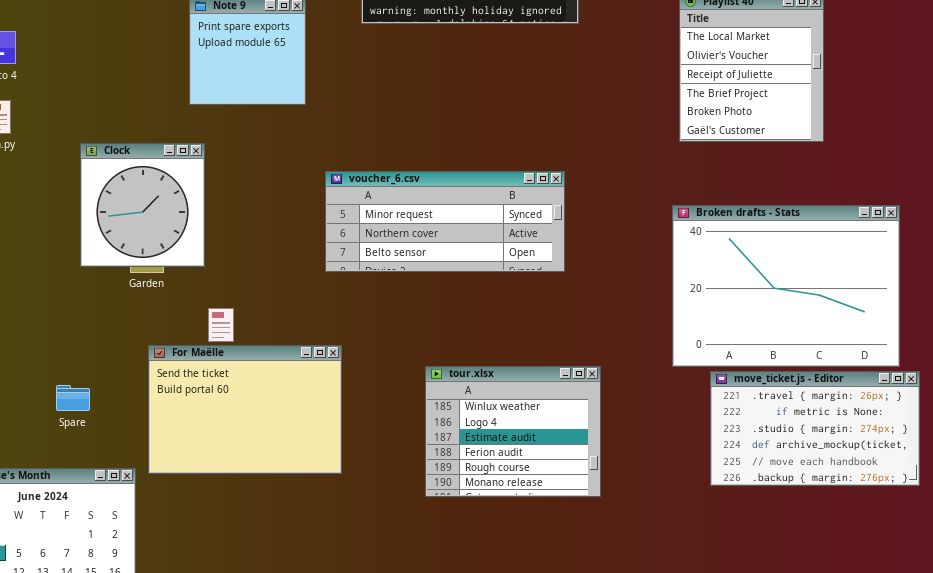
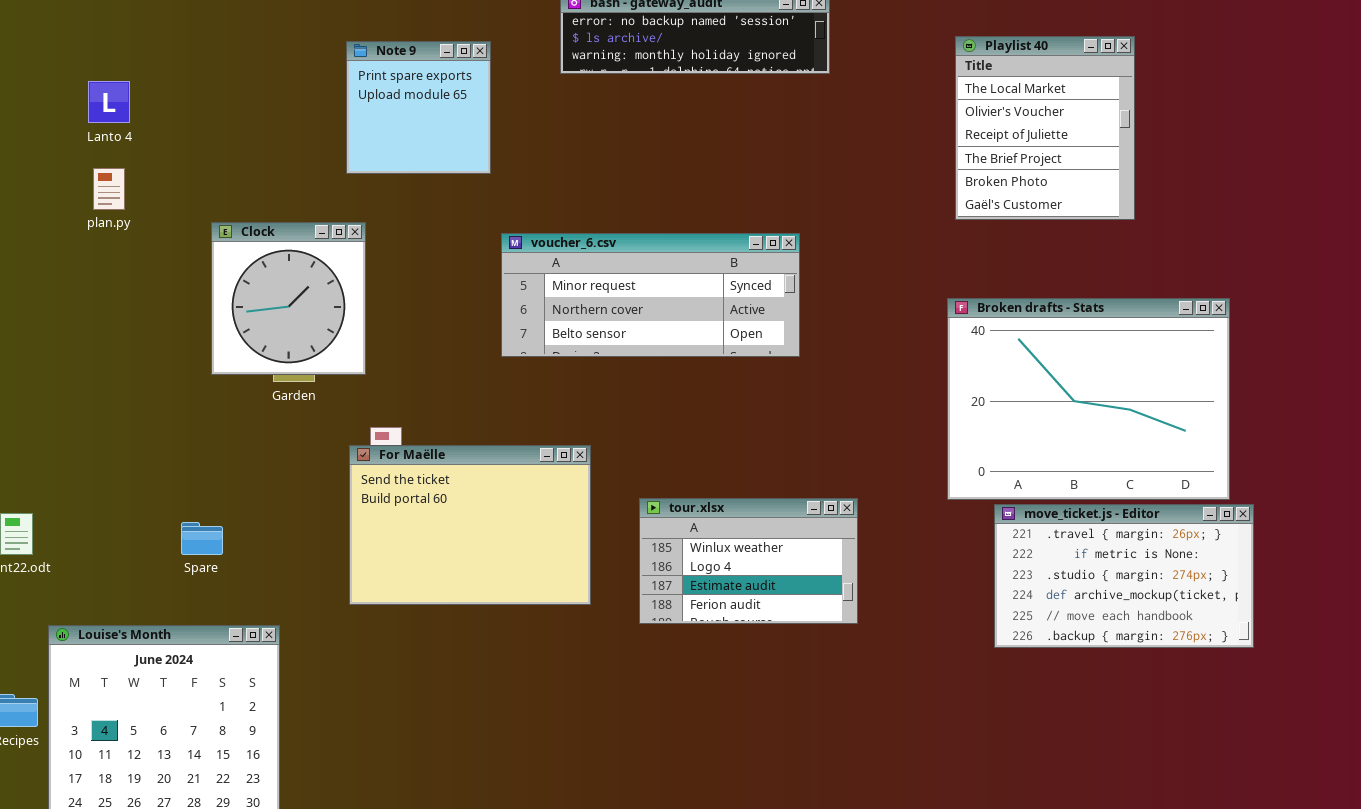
voucher_6.csv: [325,171,565,272] -> [501,233,800,357], moved
For Maëlle: [148,345,342,474] -> [349,445,591,605], moved
tour.xlsx: [425,366,601,497] -> [639,498,858,624], resized

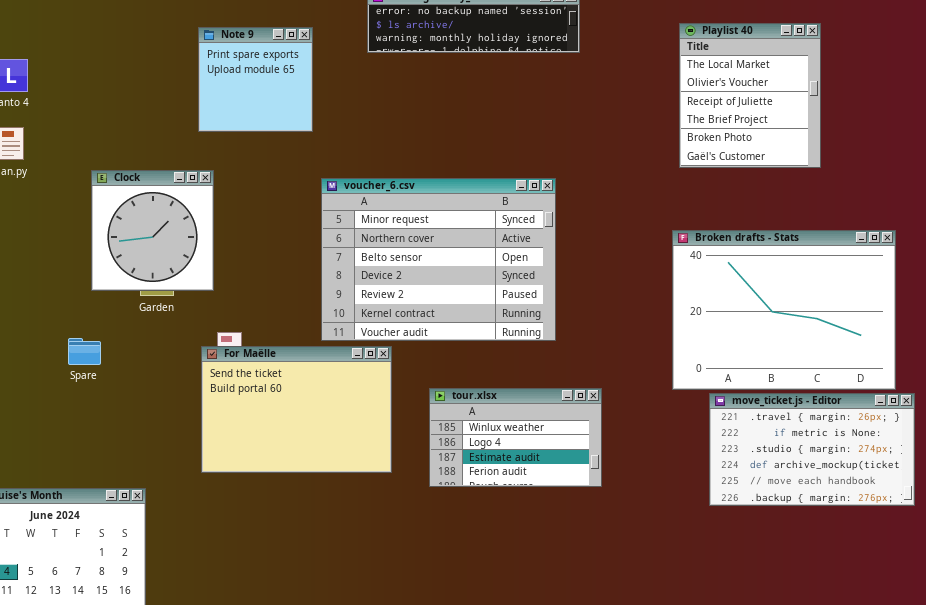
voucher_6.csv: [501,233,800,357] -> [321,178,556,341], resized
Spare: [181,522,223,555] -> [68,338,101,365], moved

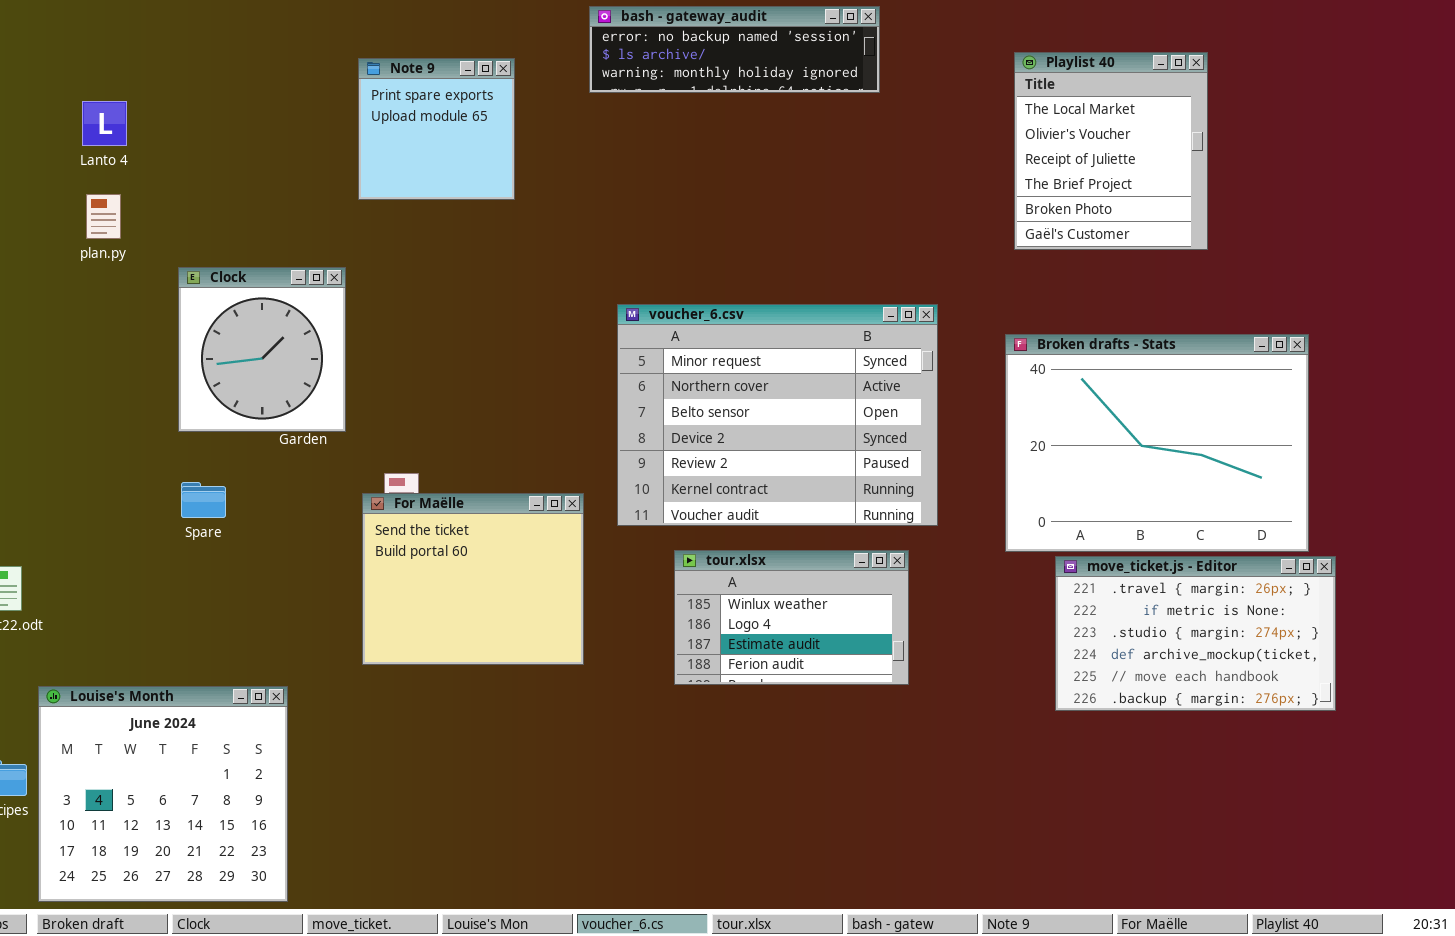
Clock: [91,170,214,291] -> [178,267,346,432], moved
voucher_6.csv: [321,178,556,341] -> [617,304,938,526], moved
For Maëlle: [201,346,392,473] -> [362,493,584,665], resized

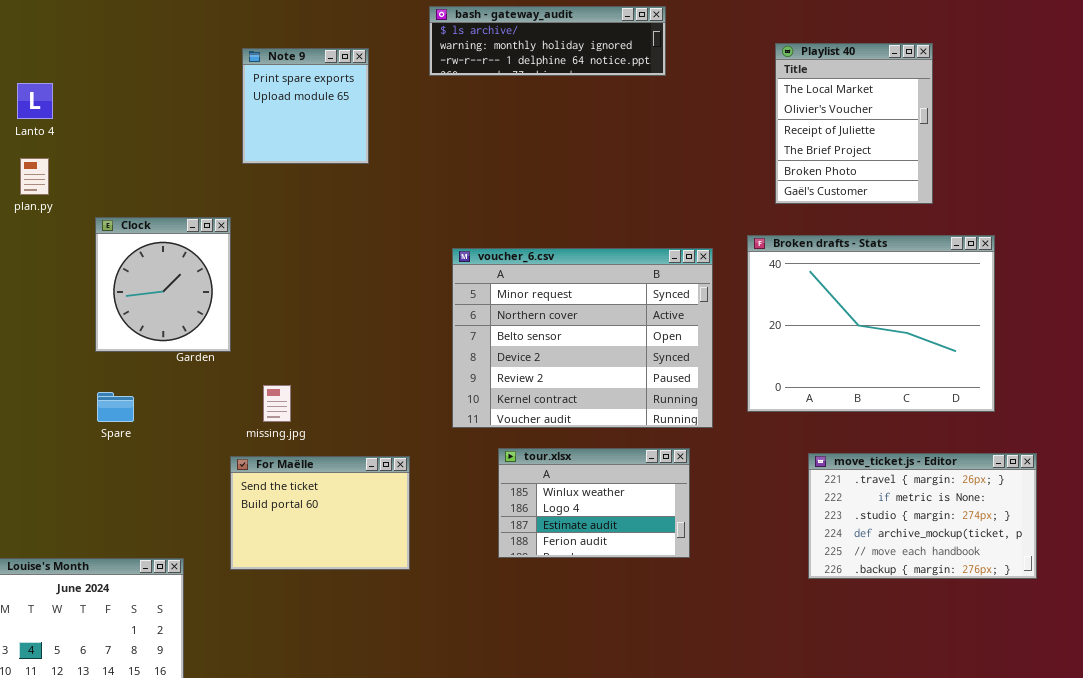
bash - gateway_audit: [589,6,880,93] -> [429,6,666,76], scrolled down 1 row
Broken drafts - Stats: [1005,334,1309,552] -> [747,235,995,412], moved
For Maëlle: [362,493,584,665] -> [230,456,410,570], moved, resized

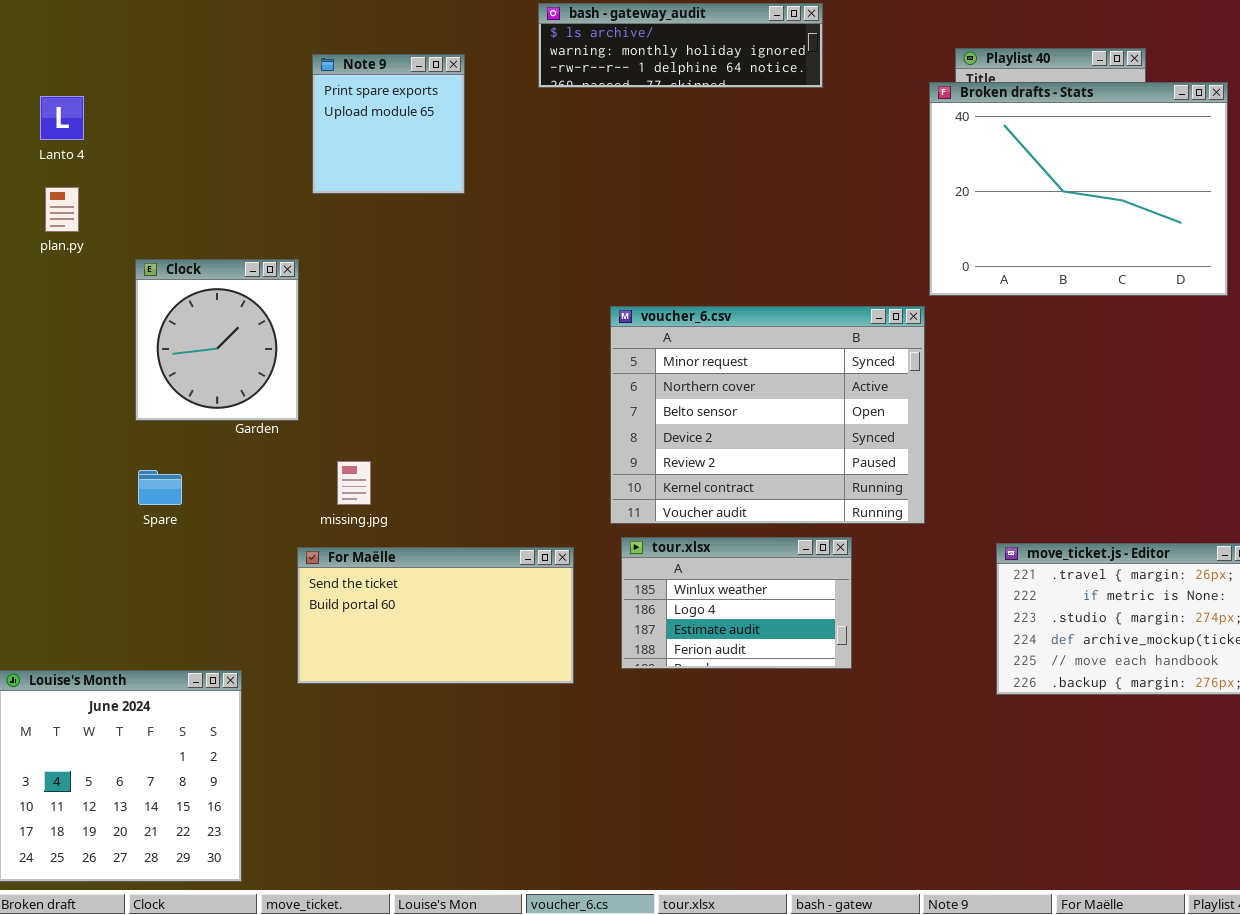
Broken drafts - Stats: [747,235,995,412] -> [929,82,1228,296], moved
voucher_6.csv: [452,248,713,428] -> [610,306,925,524], moved
For Maëlle: [230,456,410,570] -> [297,547,574,684], resized

